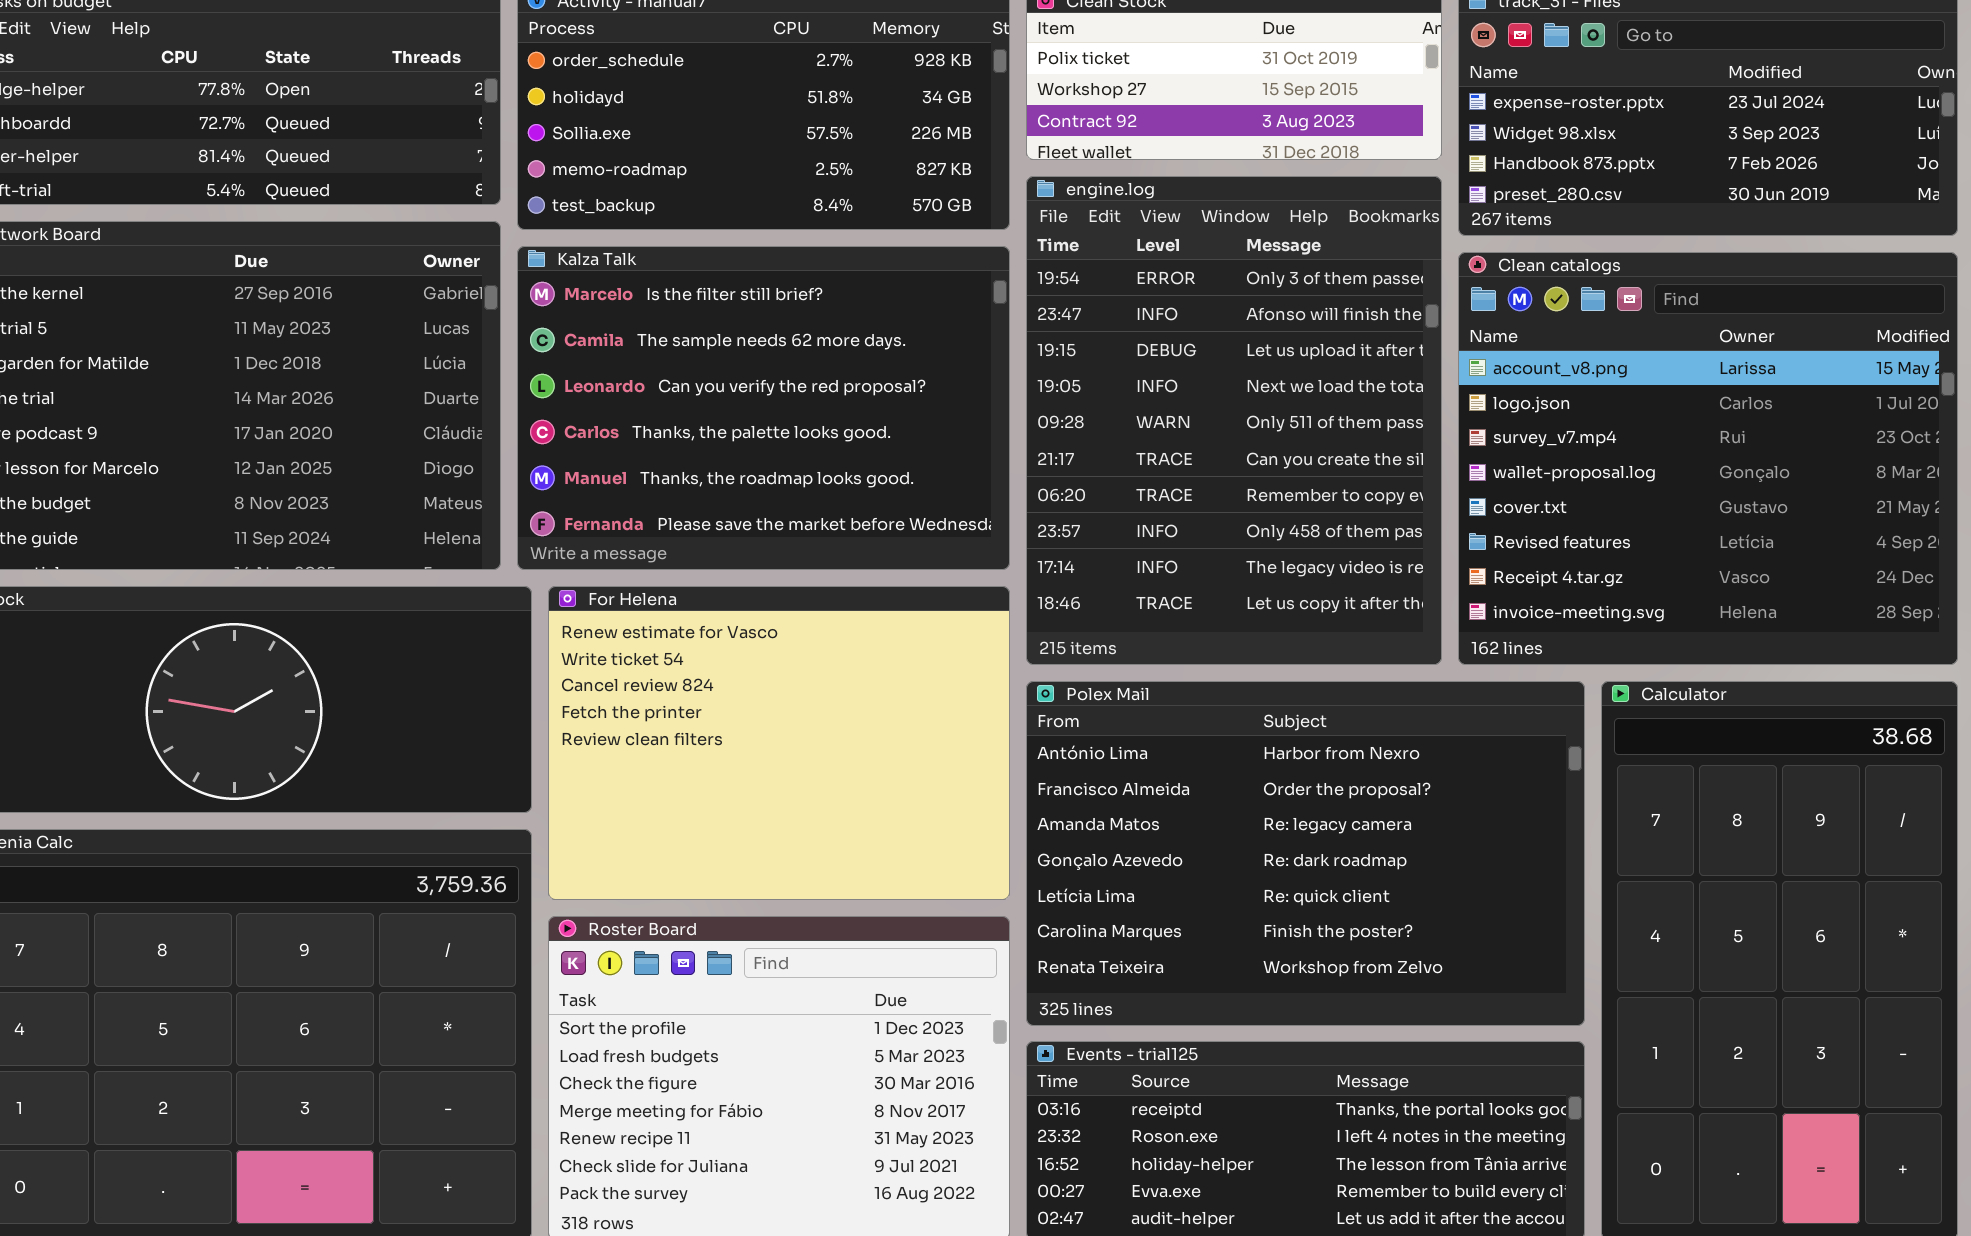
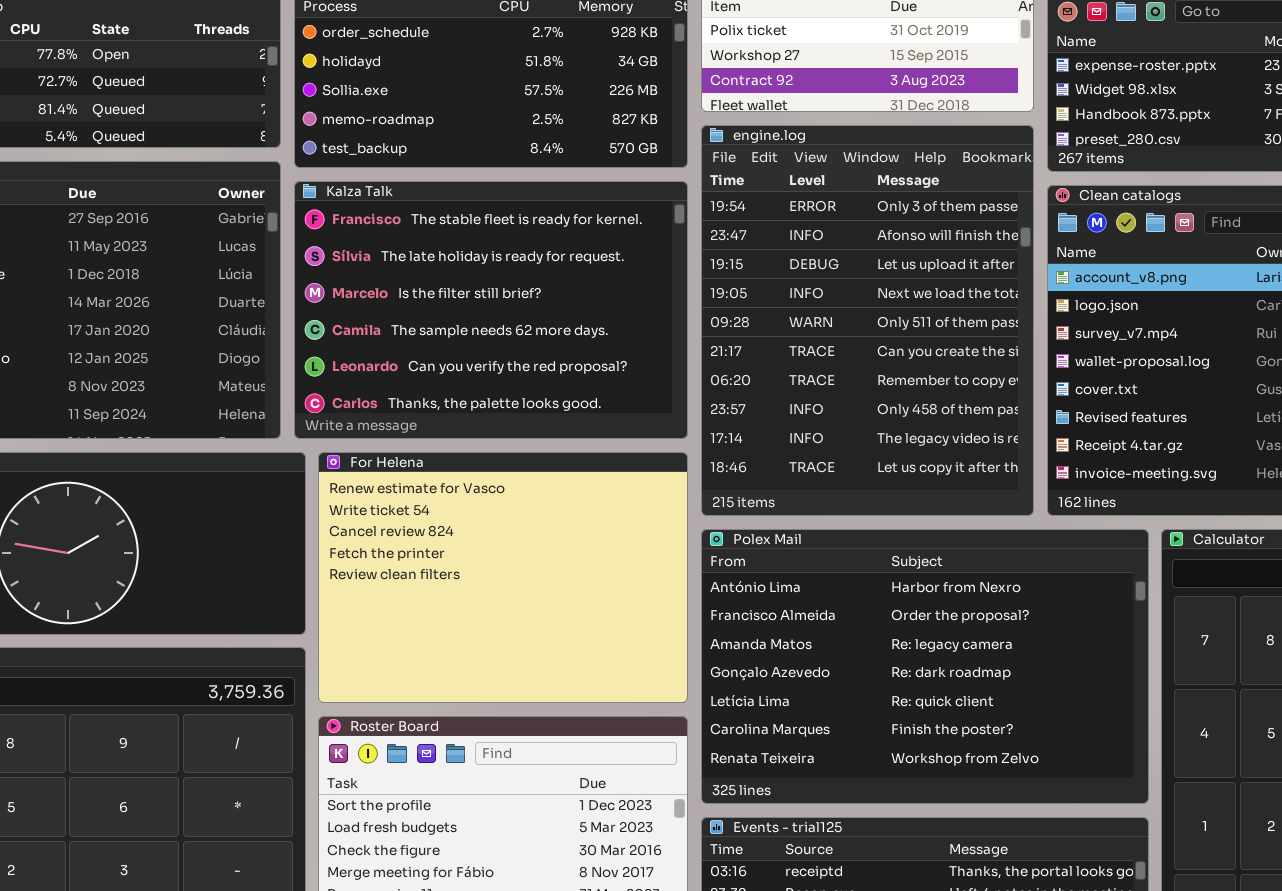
Kalza Talk: [517,246,1010,570] -> [294,181,688,439], scrolled up 2 rows

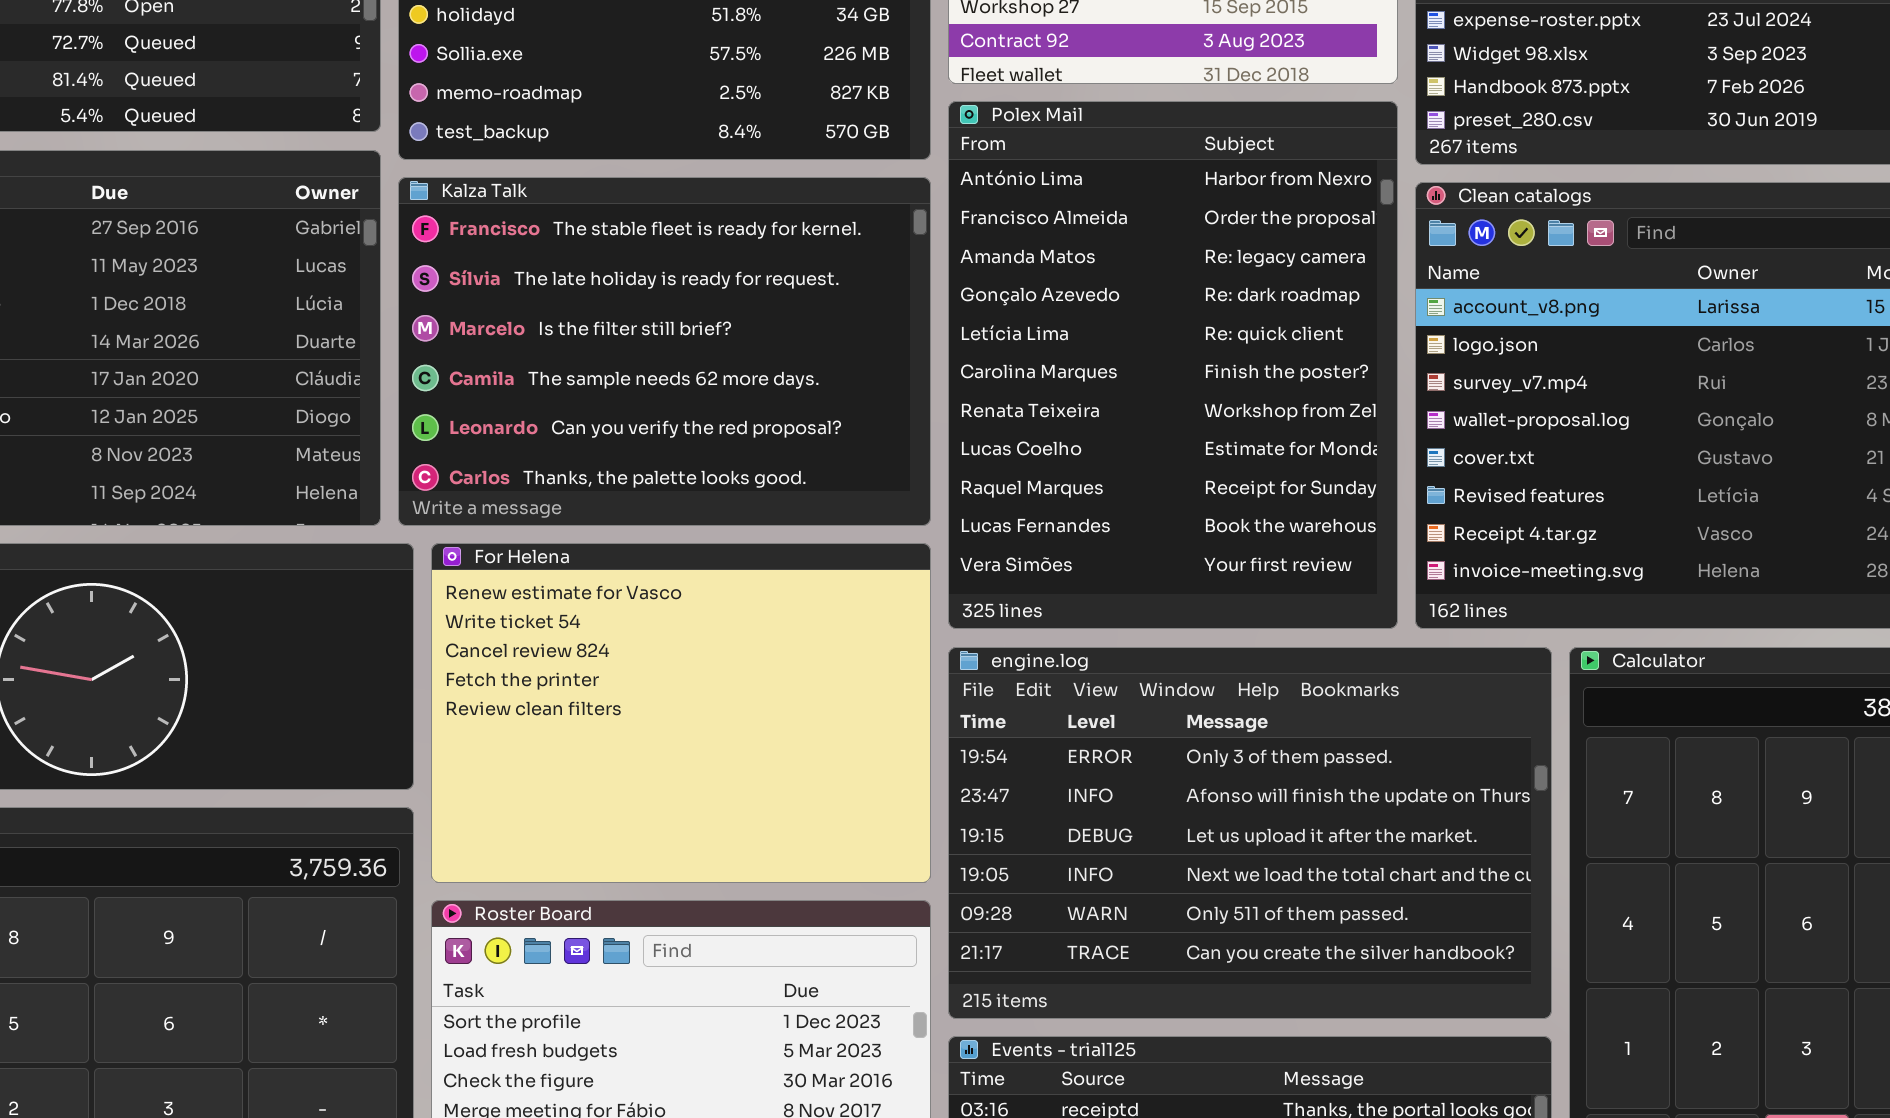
engine.log: [701,125,1034,516] -> [948,647,1552,1019], moved, resized
Polex Mail: [701,529,1149,804] -> [948,101,1398,629], moved, resized

